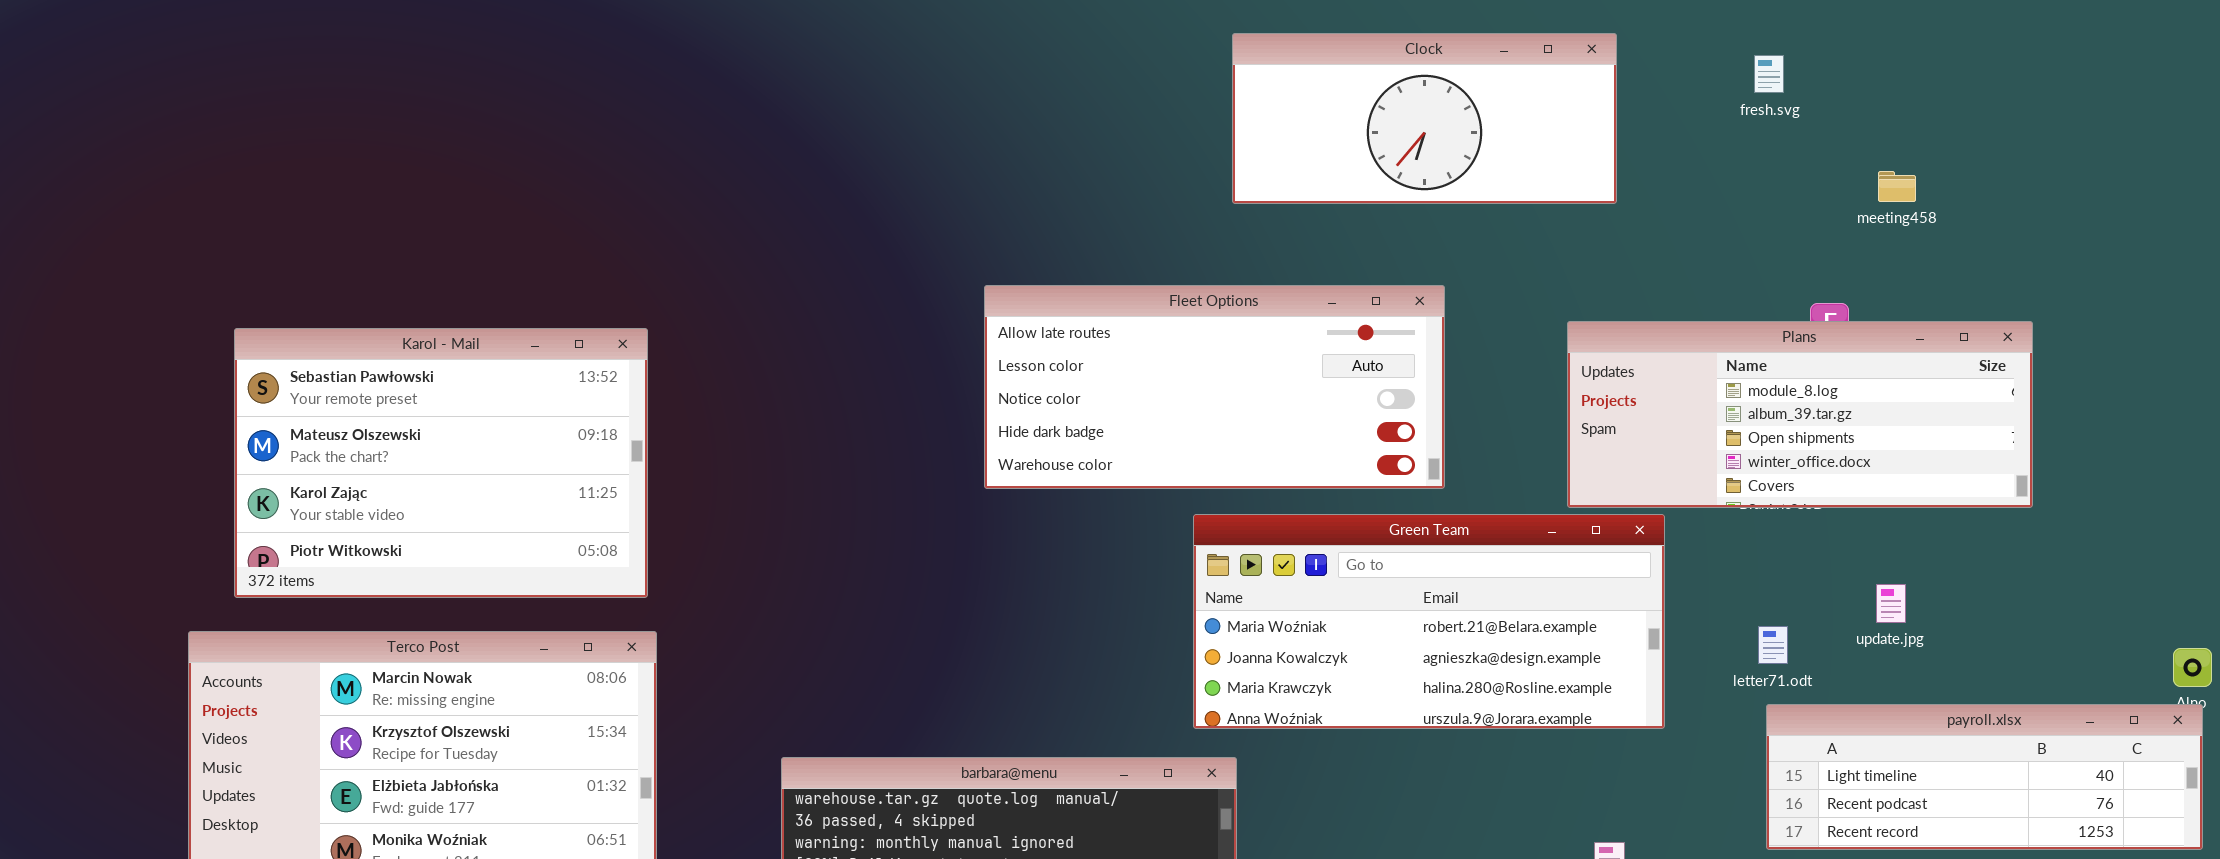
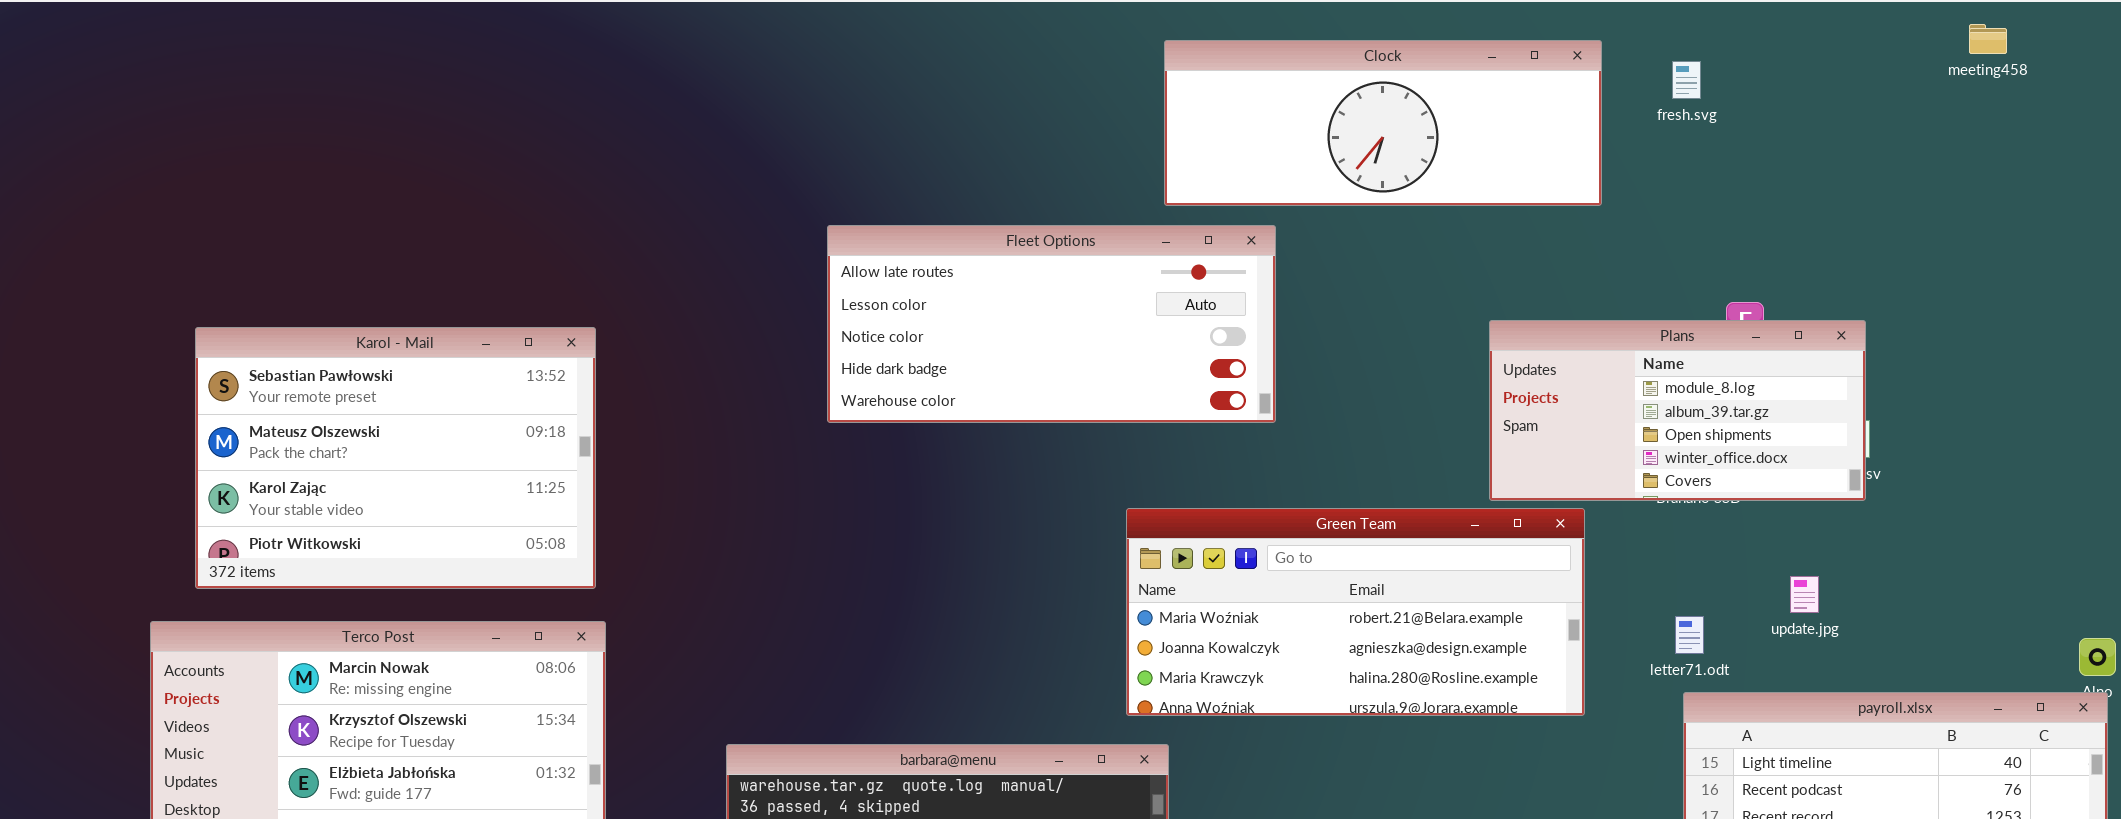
Clock: [1232,33,1617,204] -> [1164,40,1602,206], resized
meeting458: [1878,171,1916,202] -> [1969,24,2007,54], moved
Fleet Options: [984,285,1445,489] -> [827,225,1276,423], moved
Plans: [1567,321,2033,508] -> [1489,320,1866,501], resized

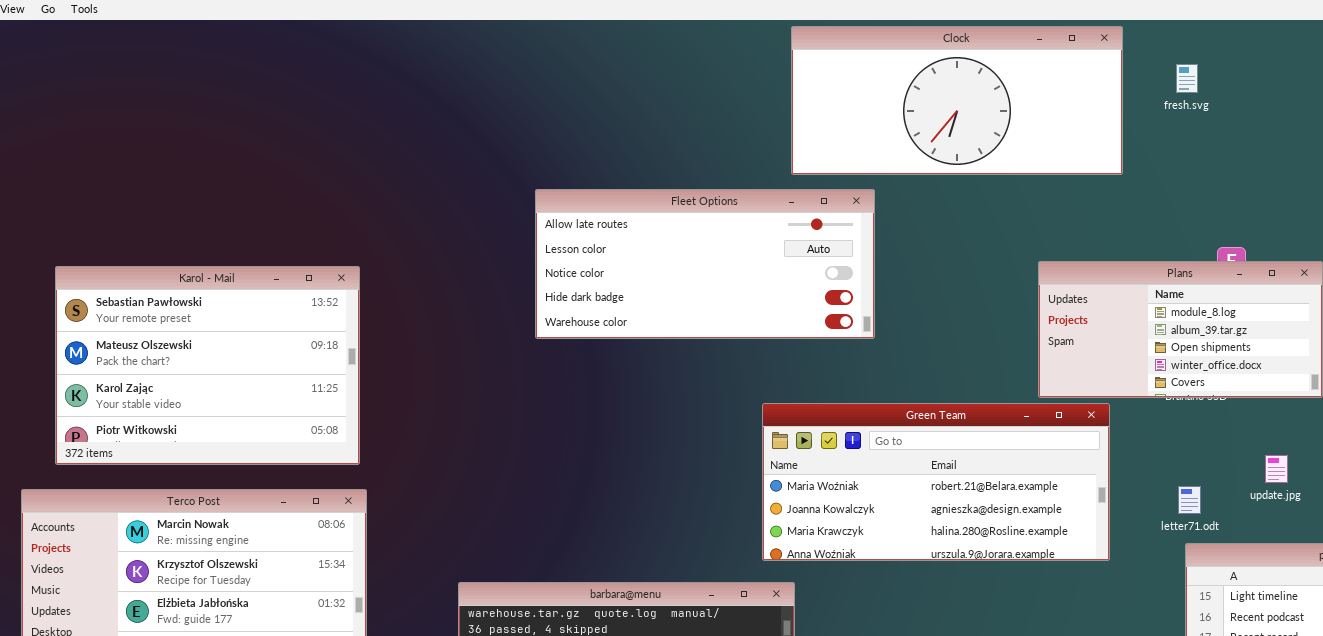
Clock: [1164,40,1602,206] -> [791,26,1123,175], resized

